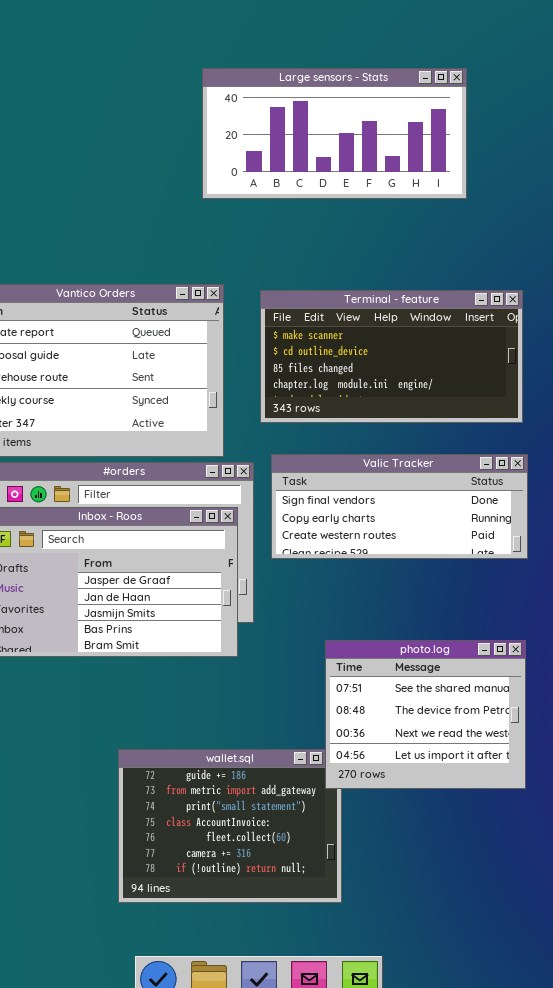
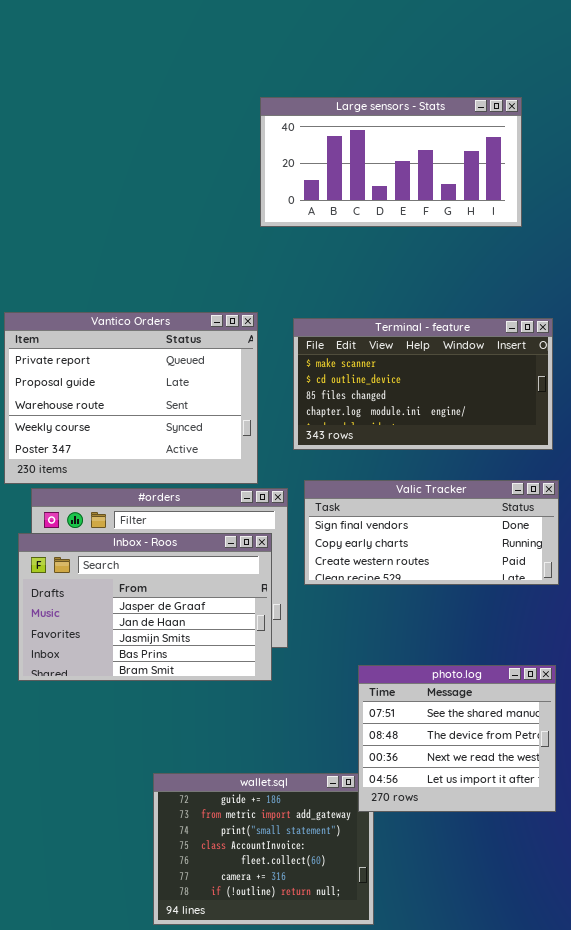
Large sensors - Stats: [202,68,467,199] -> [260,97,522,227], moved

